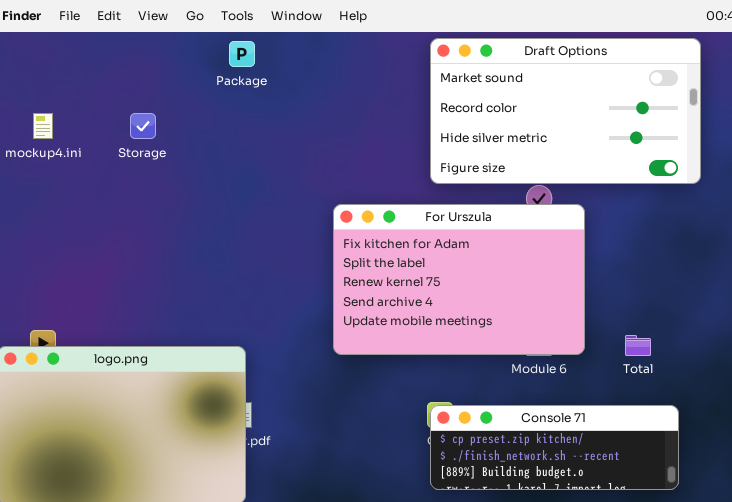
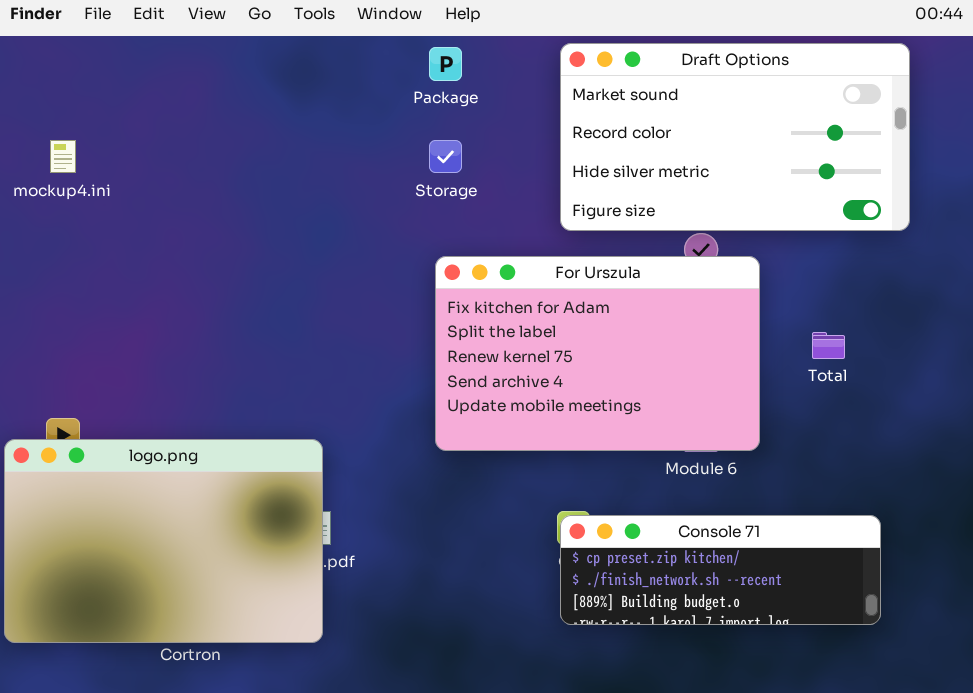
Package: [229,41,255,67] -> [429,47,462,81], moved
Storage: [130,113,156,139] -> [429,140,462,173], moved
Total: [625,335,651,356] -> [812,332,845,359], moved

